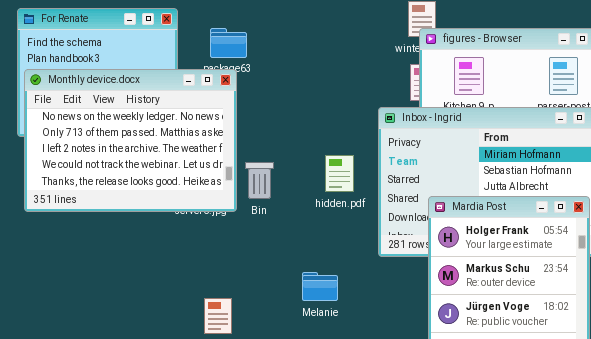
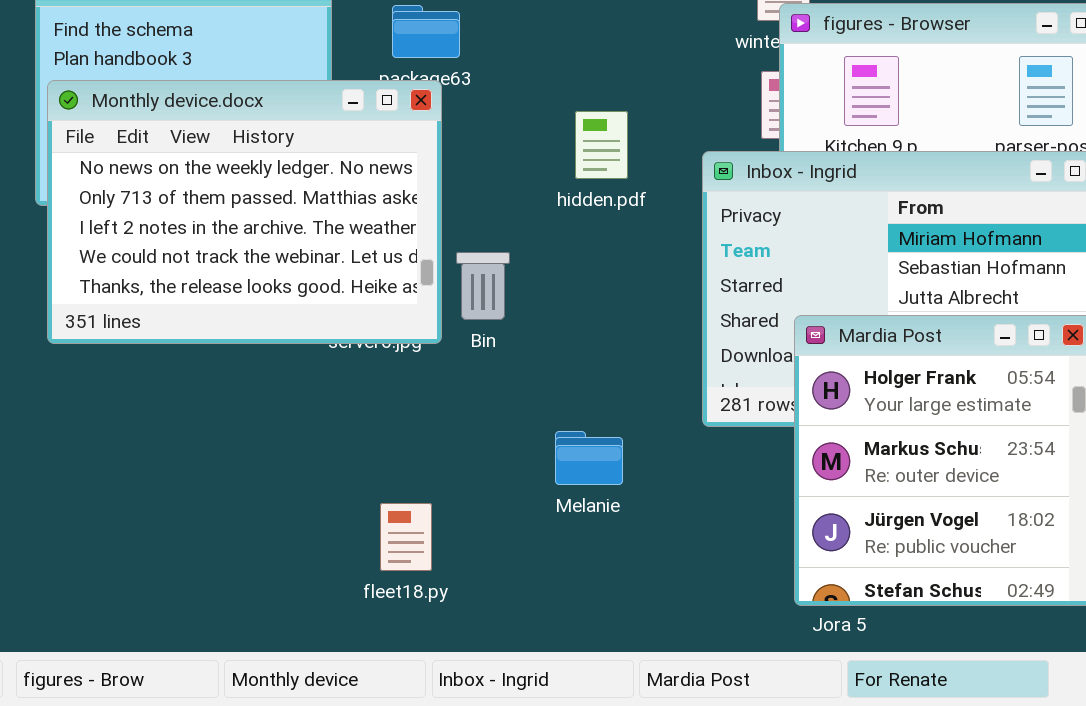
hidden.pdf: [325,155,354,192] -> [575,111,628,179], moved
Melanie: [302,272,338,301] -> [555,431,623,485], moved

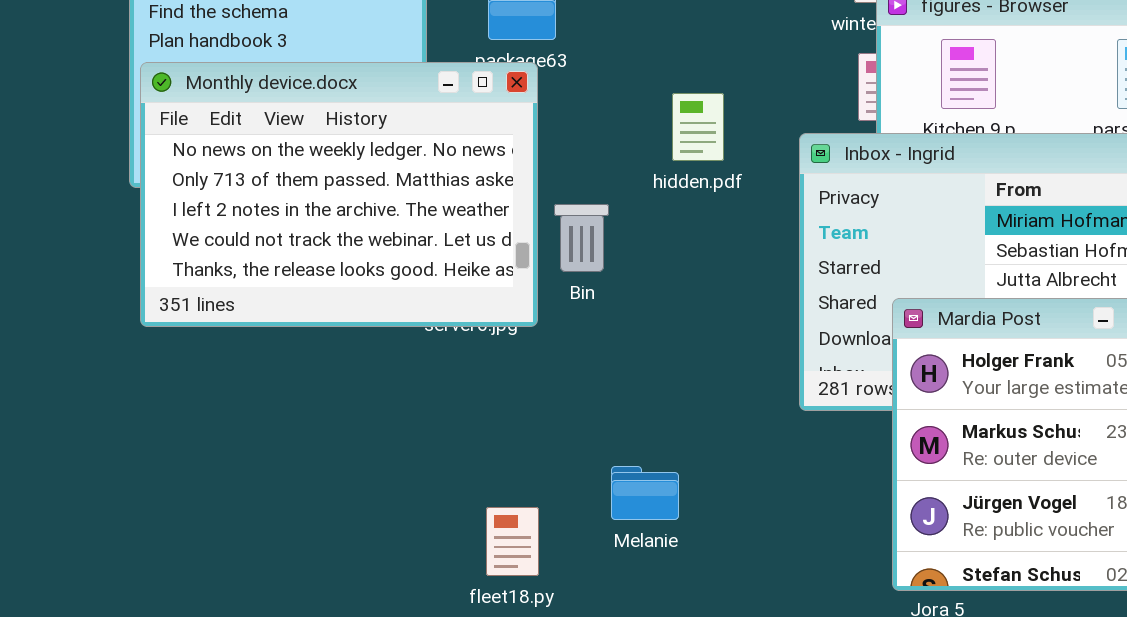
Bin: [456,252,510,320] -> [554,204,609,272], moved
Melanie: [555,431,623,485] -> [611,466,679,520], moved
fleet18.py: [380,503,432,571] -> [486,507,539,576], moved

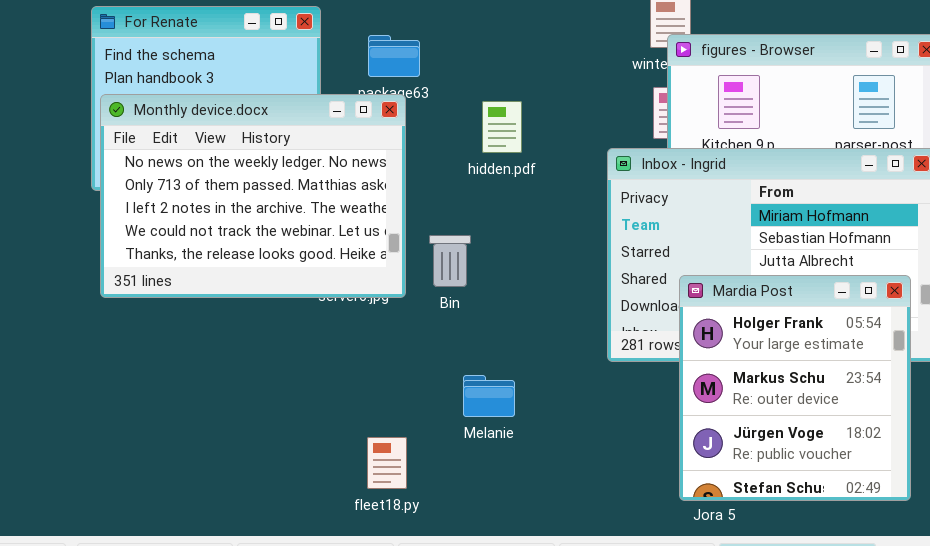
hidden.pdf: [672,93,724,161] -> [482,101,522,153], moved
Bin: [554,204,609,272] -> [429,235,471,287], moved
Melanie: [611,466,679,520] -> [463,375,515,417], moved

